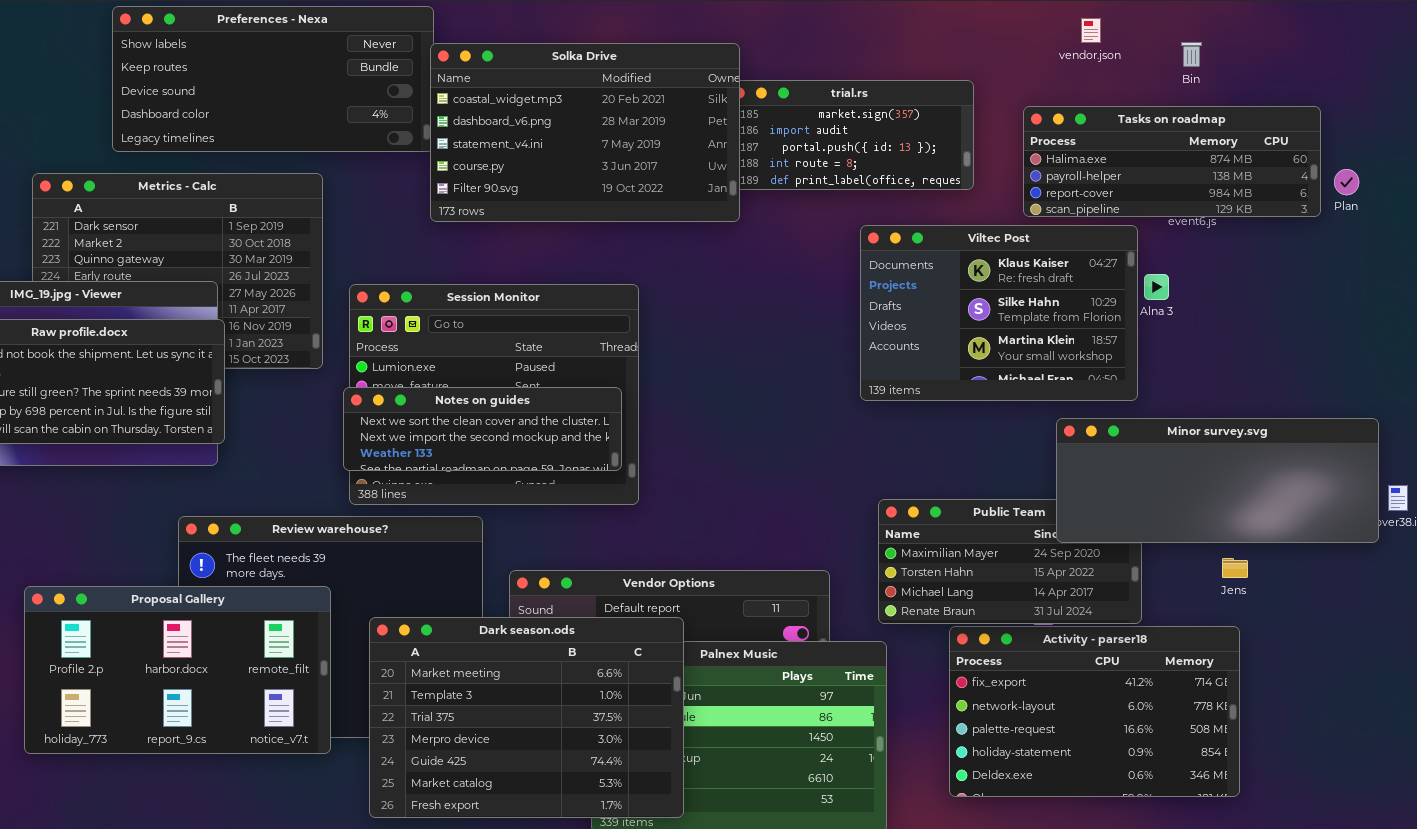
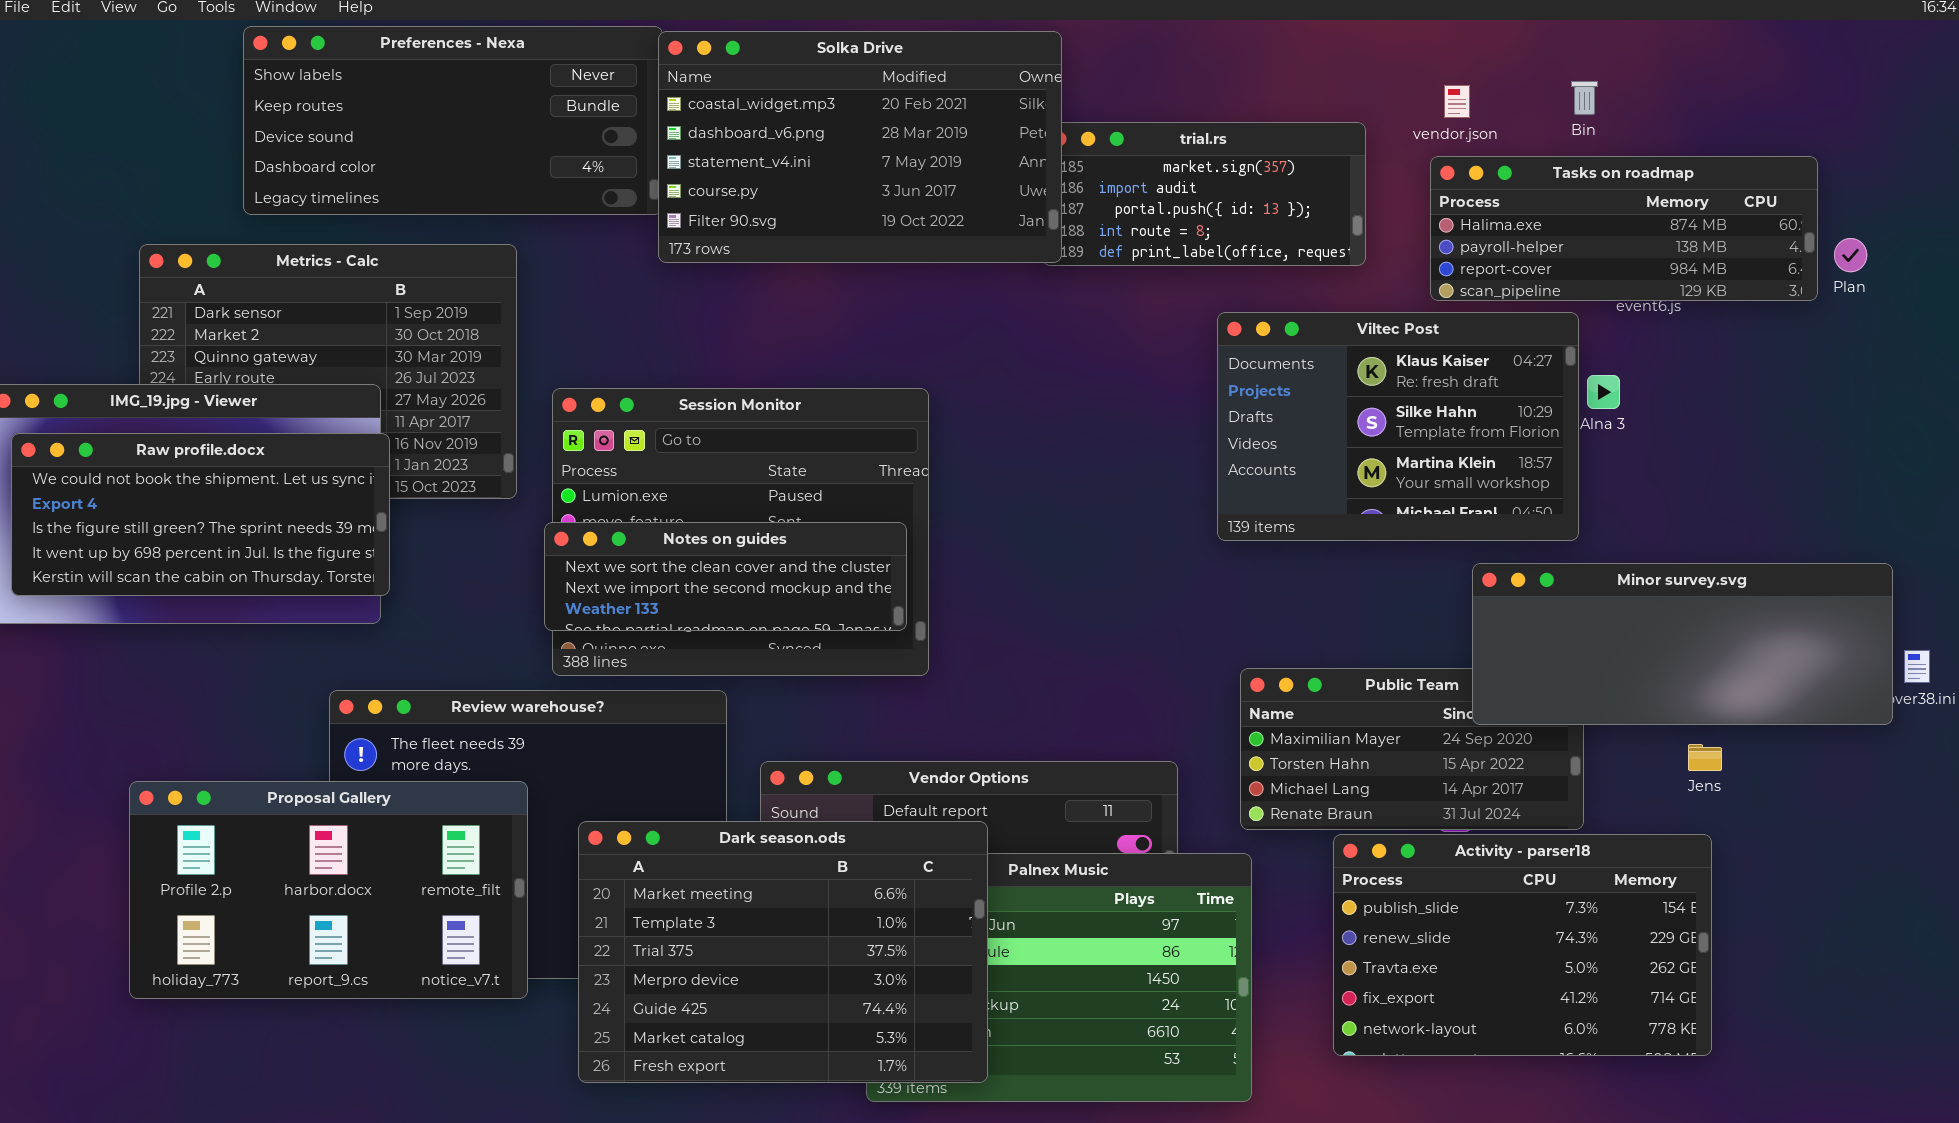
vendor.json: [1081,18,1101,43] -> [1444,85,1470,118], moved
Bin: [1181,42,1202,67] -> [1571,81,1598,115], moved
Solka Drive: [430,43,740,222] -> [658,31,1062,263], moved
Activity - parser18: [949,626,1240,797] -> [1333,834,1712,1056], scrolled up 3 rows

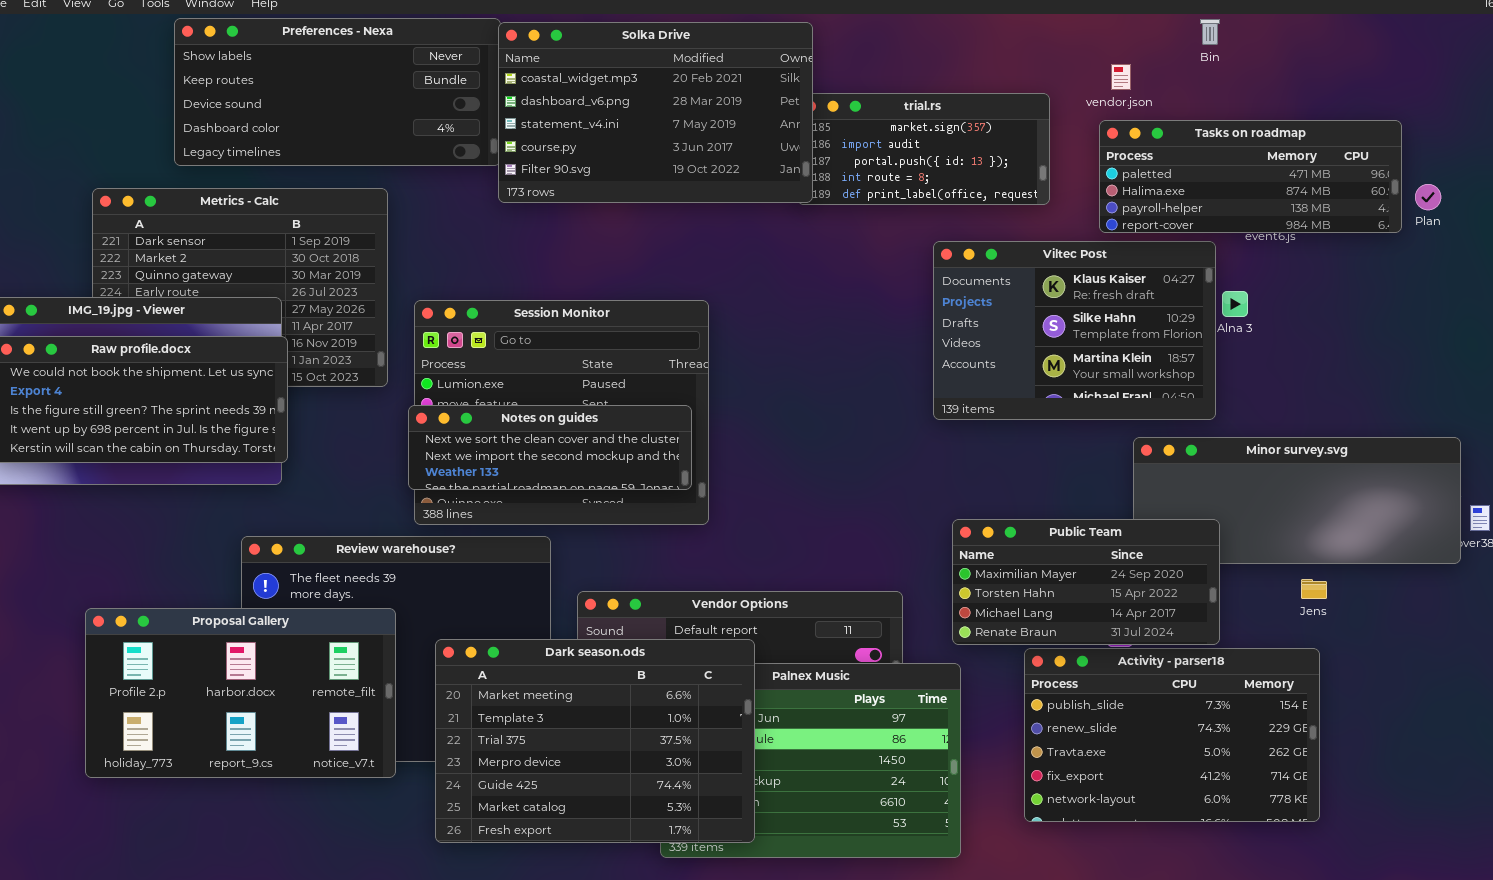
Bin: [1571,81,1598,115] -> [1200,19,1220,45], moved
Tasks on roadmap: [1430,156,1818,301] -> [1099,120,1402,233], scrolled up 1 row
Public Team: [1240,668,1584,830] -> [952,519,1220,645], raised

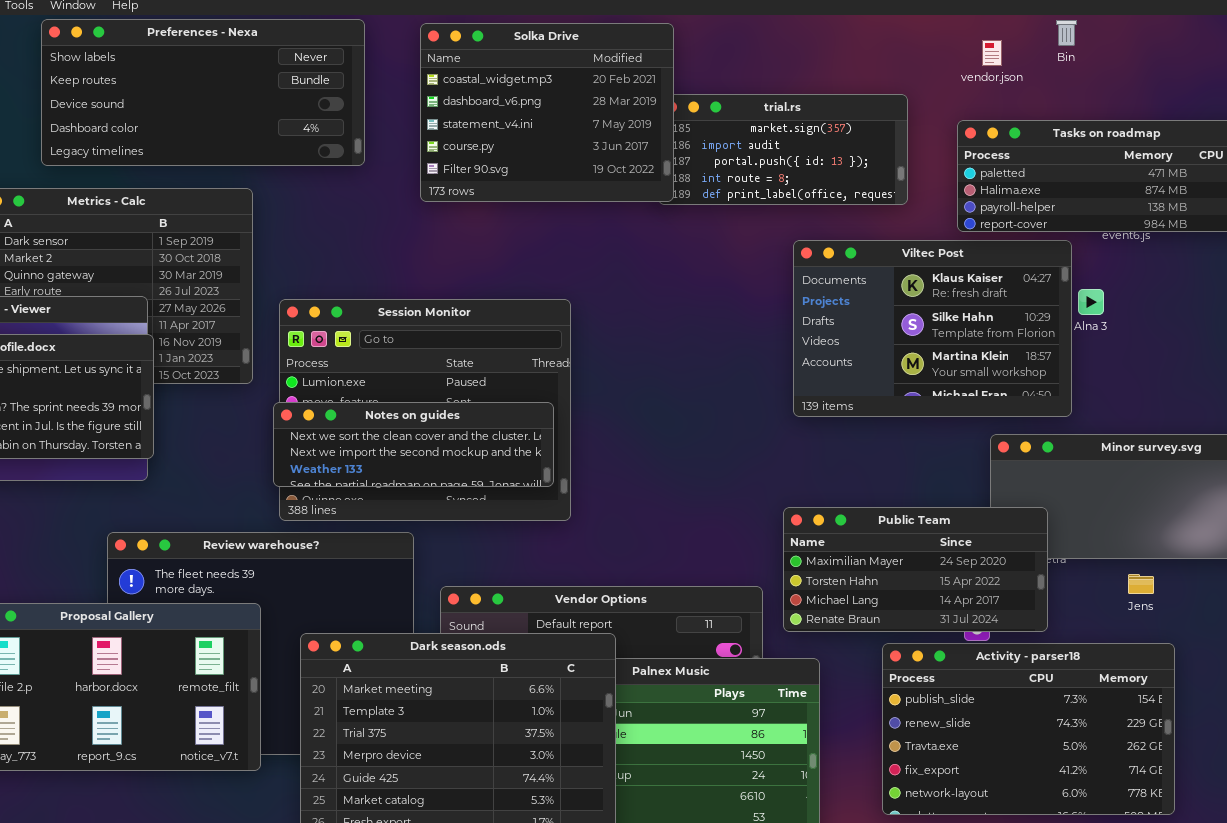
Solka Drive: [498,22,813,203] -> [420,23,674,202], resized
vendor.json: [1111,64,1131,90] -> [982,40,1002,66], moved
Public Team: [952,519,1220,645] -> [783,507,1048,632], moved
Jens: [1301,579,1327,599] -> [1128,574,1154,594], moved

